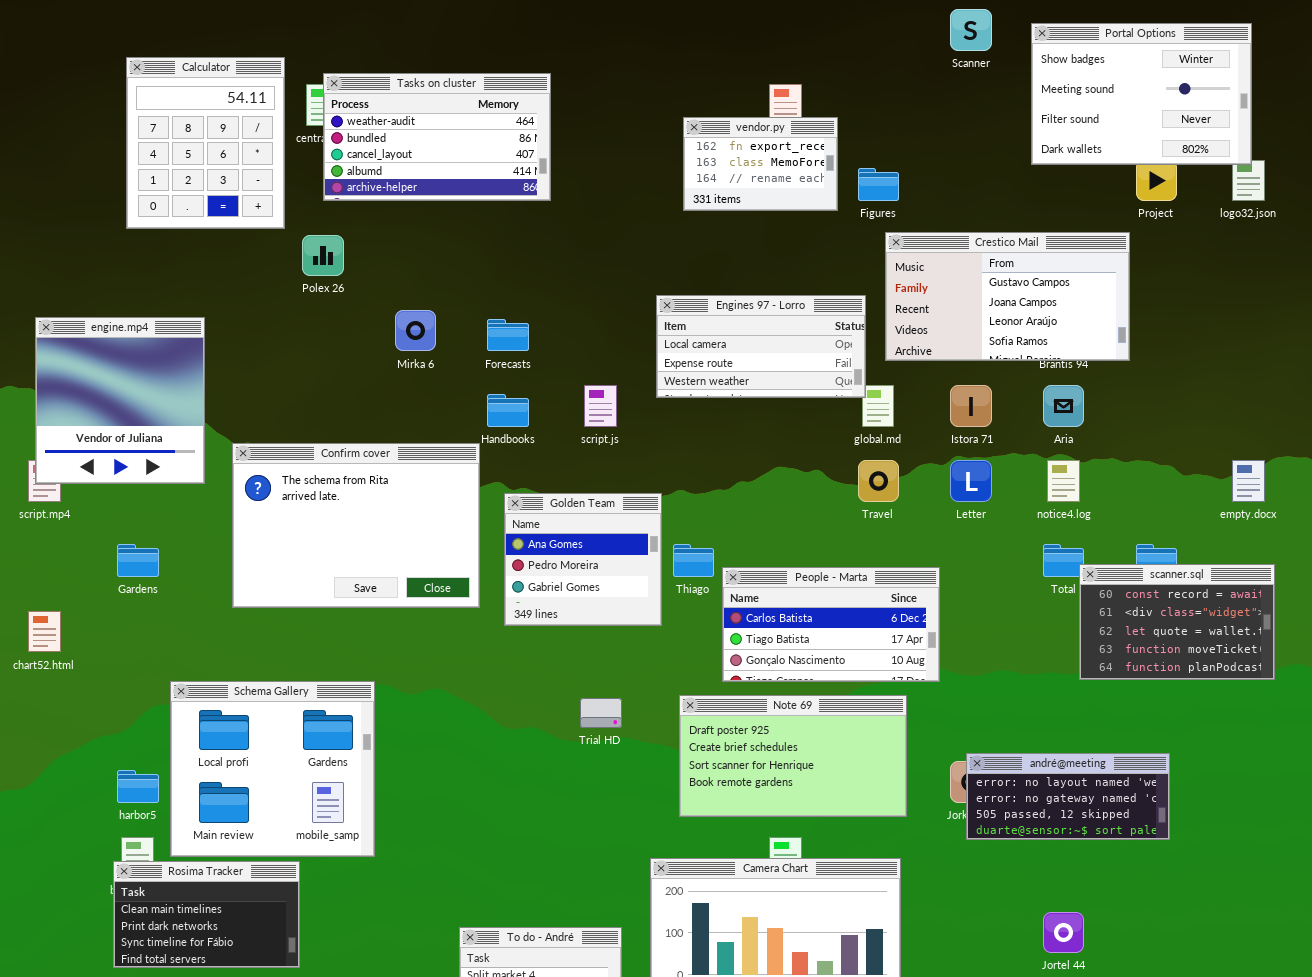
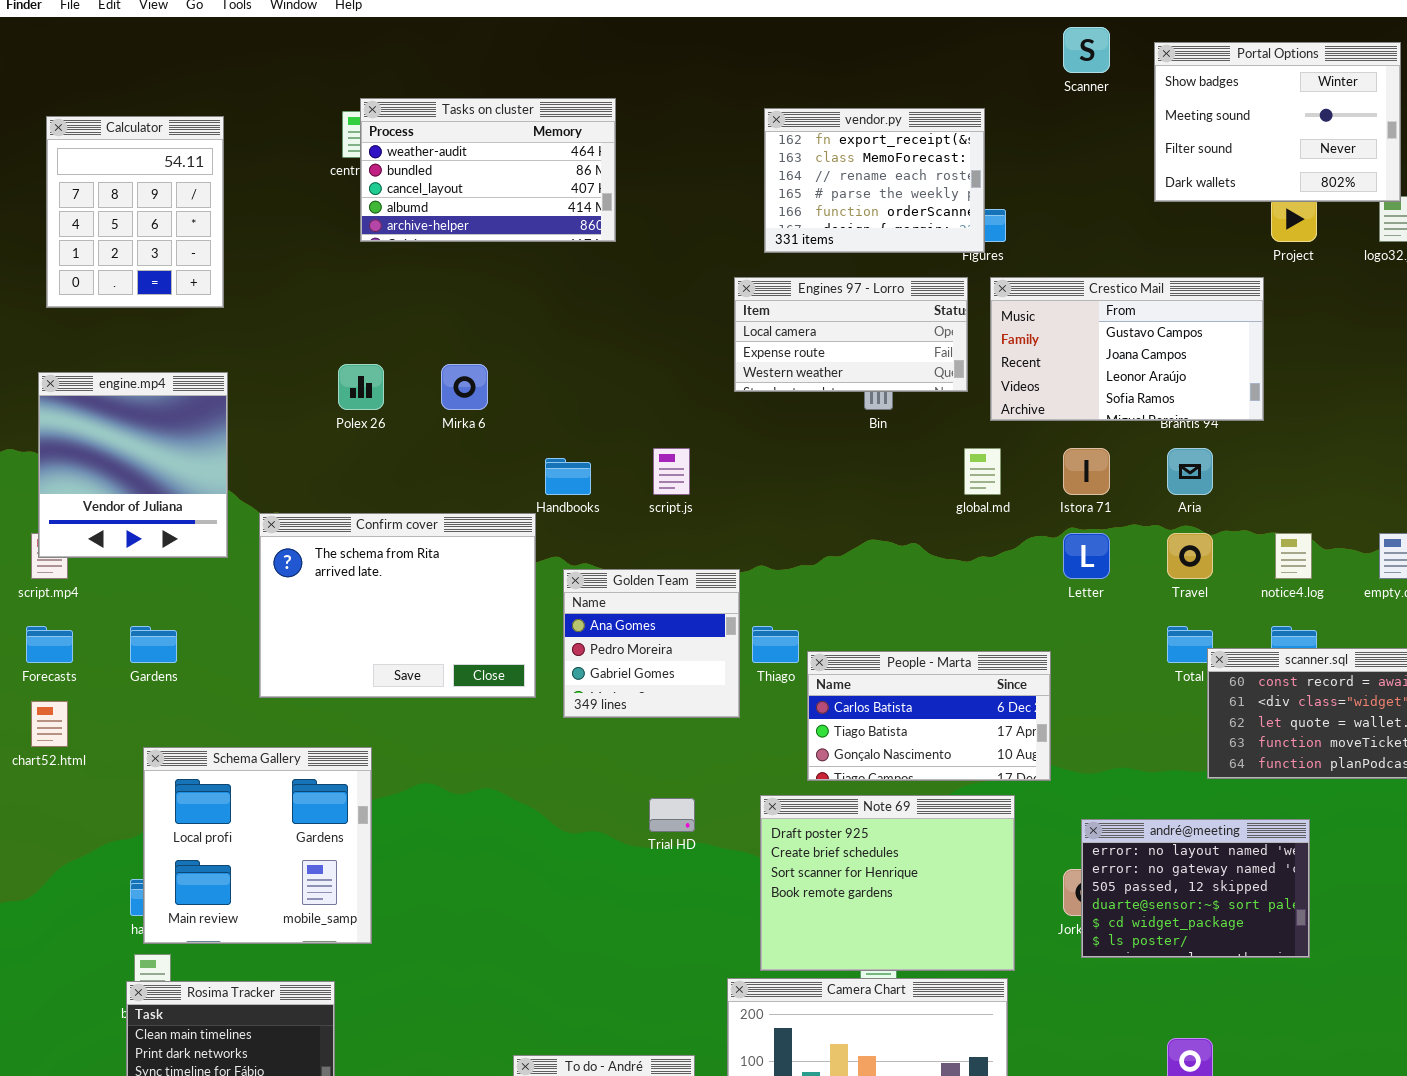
Calculator: [126,57,285,229] -> [46,116,224,308], moved
vendor.py: [683,117,838,211] -> [764,108,985,253], resized
Polex 26: [302,235,344,276] -> [338,364,384,410], moved
Engines 97 - Lorro: [656,295,866,398] -> [734,277,968,392], moved
Forecasts: [487,319,529,351] -> [26,626,73,663], moved
Travel: [858,460,899,502] -> [1167,533,1213,579], moved
notice4.log: [1047,460,1080,502] -> [1275,533,1312,579], moved
Schema Gallery: [170,681,375,857] -> [143,747,372,944], moved
Note 69: [679,695,907,817] -> [760,795,1015,971], resized
andré@meeting: [966,753,1170,840] -> [1081,819,1310,958], resized

